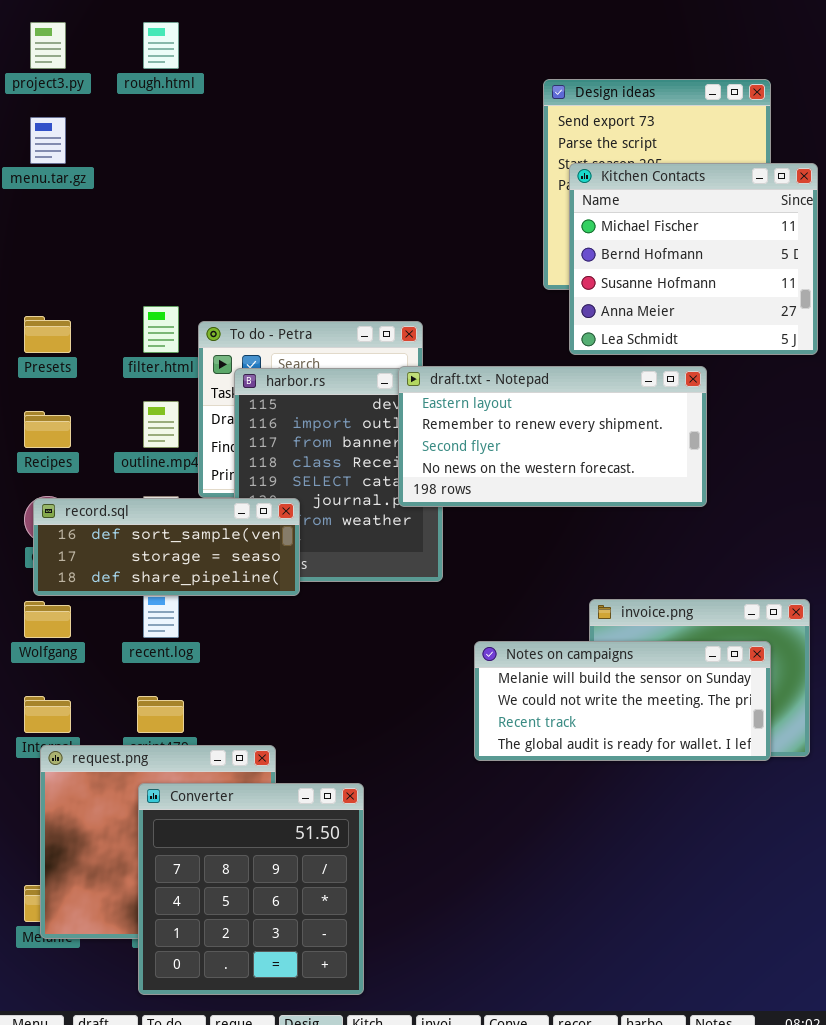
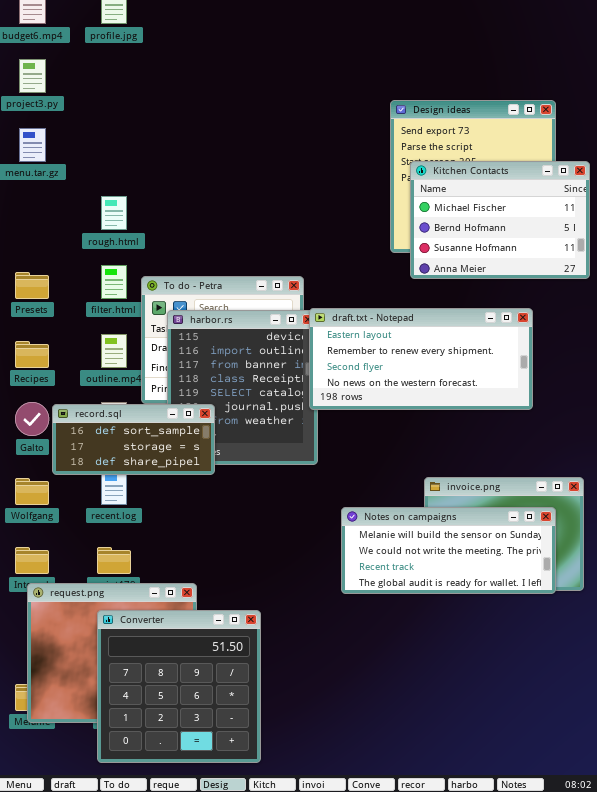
rough.html: [143,22,179,69] -> [101,196,127,230], moved
Kitchen Contacts: [569,163,818,355] -> [410,161,590,279], resized
draft.txt - Notepad: [398,366,707,507] -> [309,308,533,410], moved
record.sql: [33,498,300,596] -> [52,404,215,475], resized

